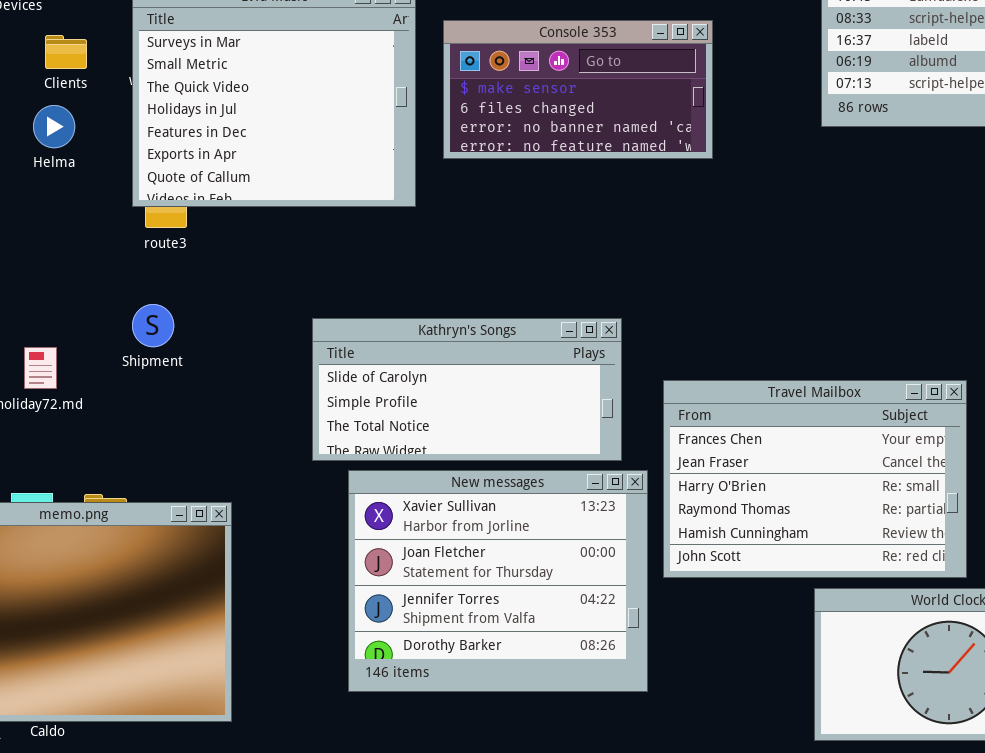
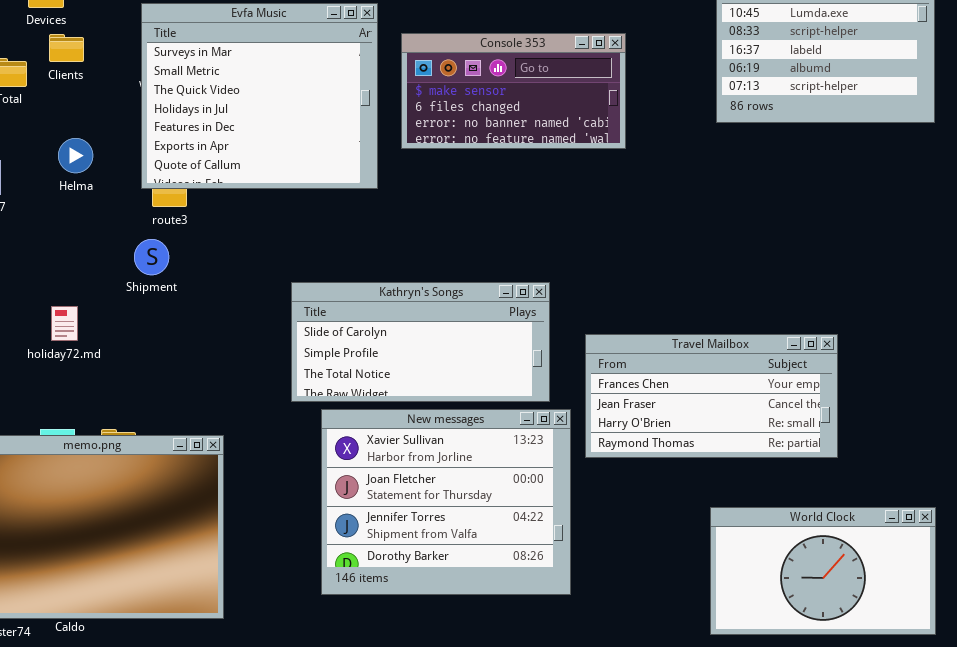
Clients: [45,35,87,69] -> [49,34,84,62], moved
Helma: [33,105,75,148] -> [58,138,93,173], moved
Shipment: [132,304,174,347] -> [134,239,169,275], moved
Travel Mailbox: [663,380,967,578] -> [585,334,838,458], resized

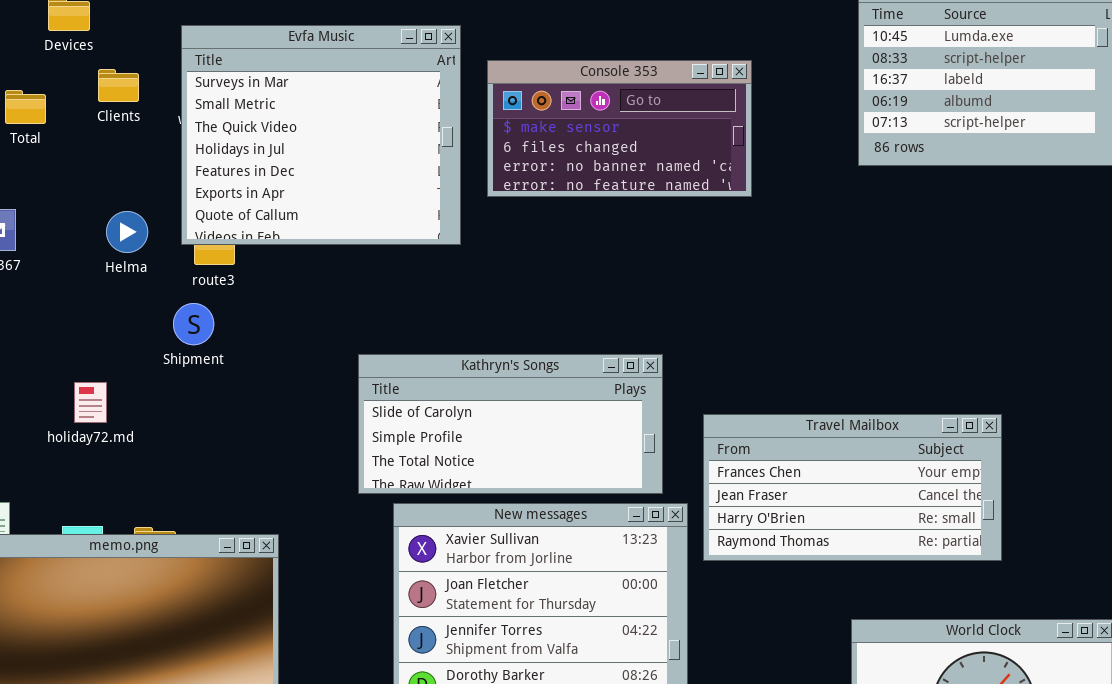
Clients: [49,34,84,62] -> [98,69,139,102], moved
Helma: [58,138,93,173] -> [106,211,148,253], moved

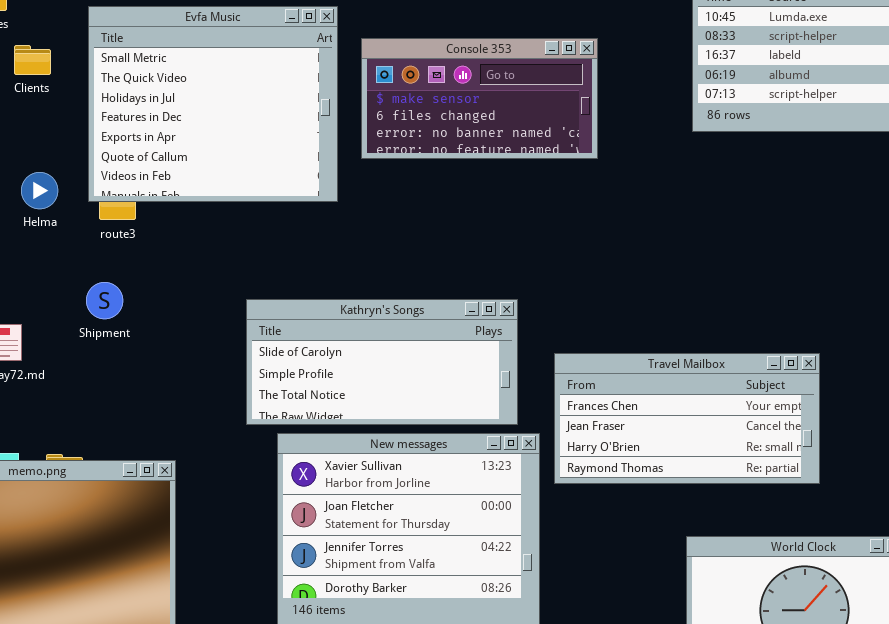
Evfa Music: [181,25,461,245] -> [88,6,338,202], scrolled down 1 row
Shipment: [173,303,214,345] -> [86,282,123,319], moved

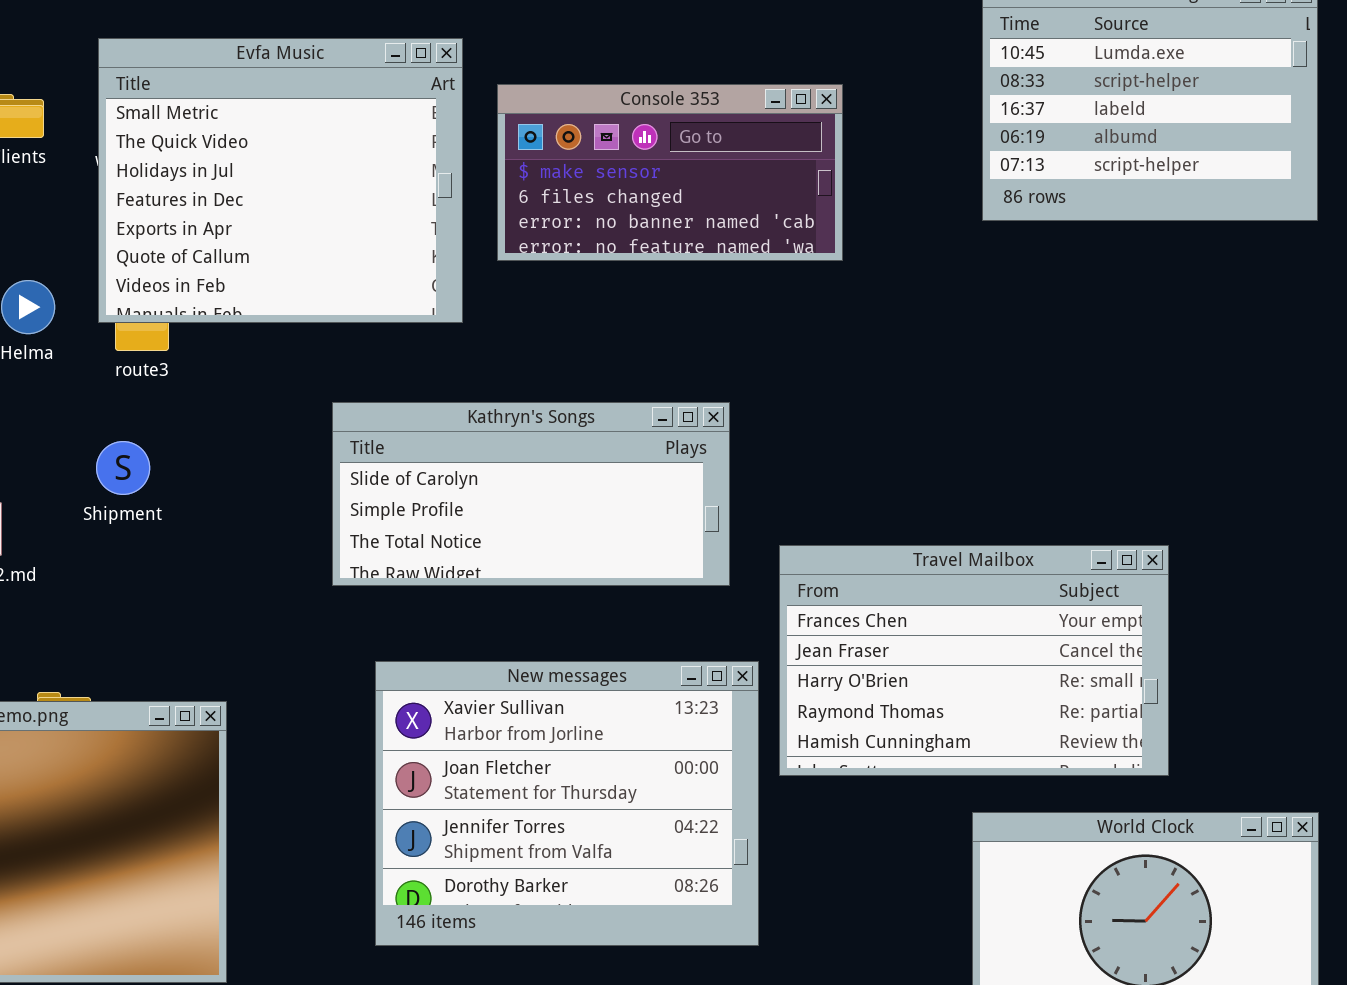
Kathryn's Songs: [246,299,518,425] -> [332,402,730,586], moved
Travel Mailbox: [554,353,820,484] -> [779,545,1169,776], resized

